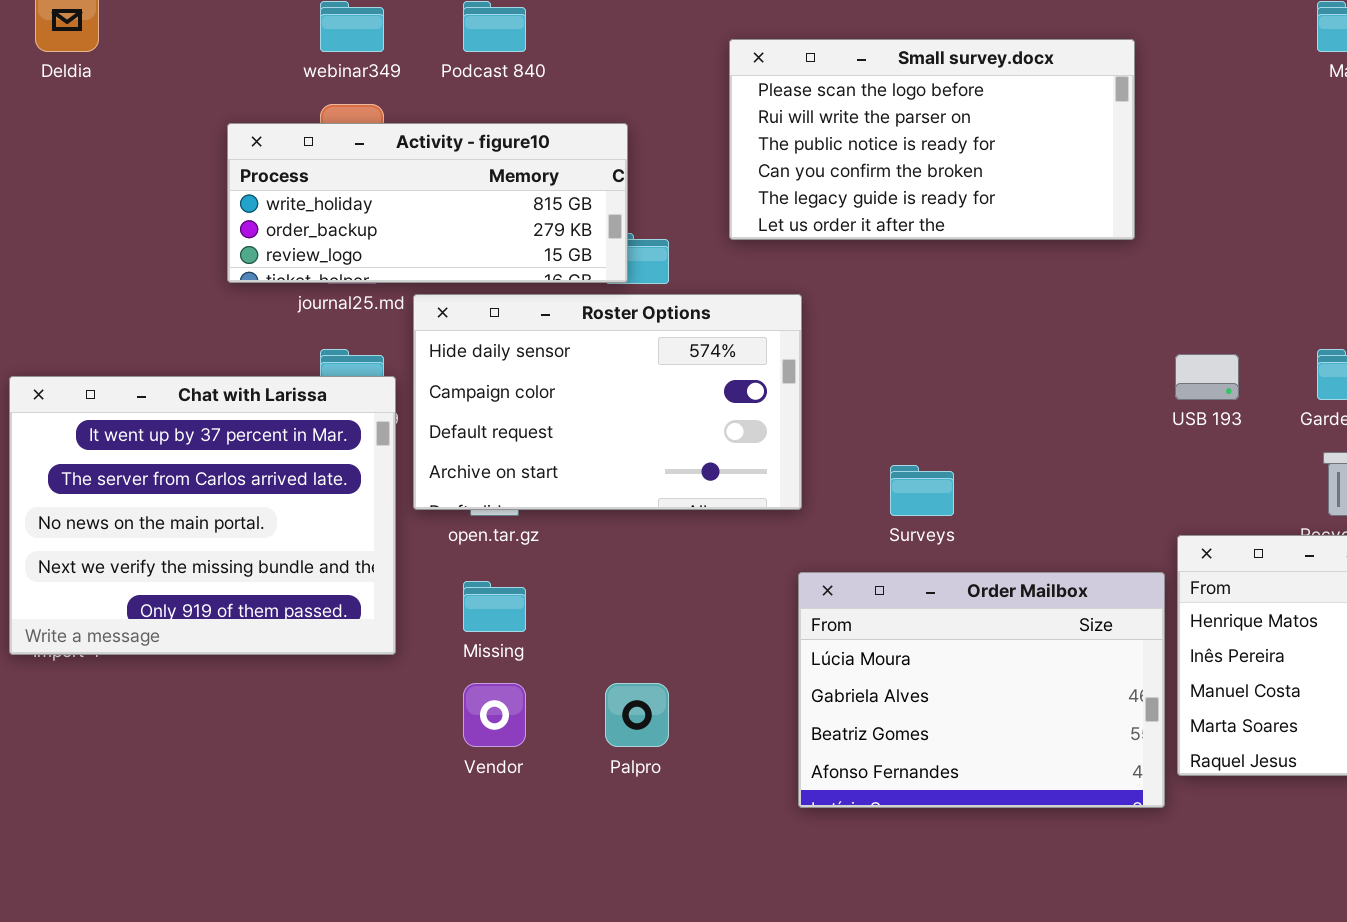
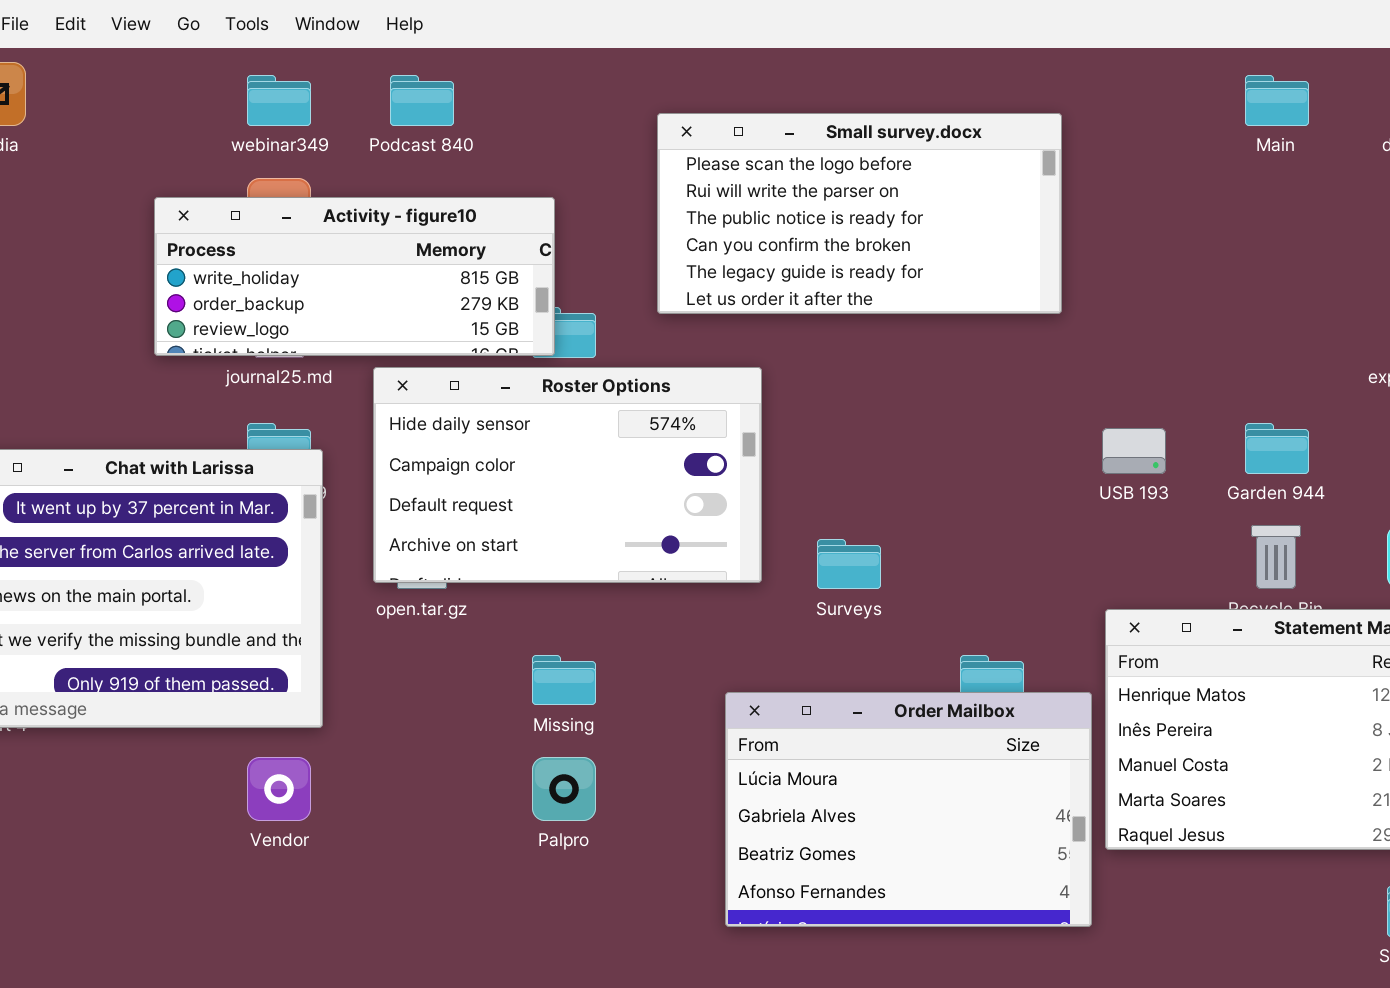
Roster Options: [413,294,802,510] -> [373,367,762,583], moved
Order Mailbox: [798,572,1165,808] -> [725,692,1092,927], moved
Missing: [463,581,526,632] -> [532,655,596,705], moved
Vendor: [463,683,526,747] -> [247,757,311,821], moved

